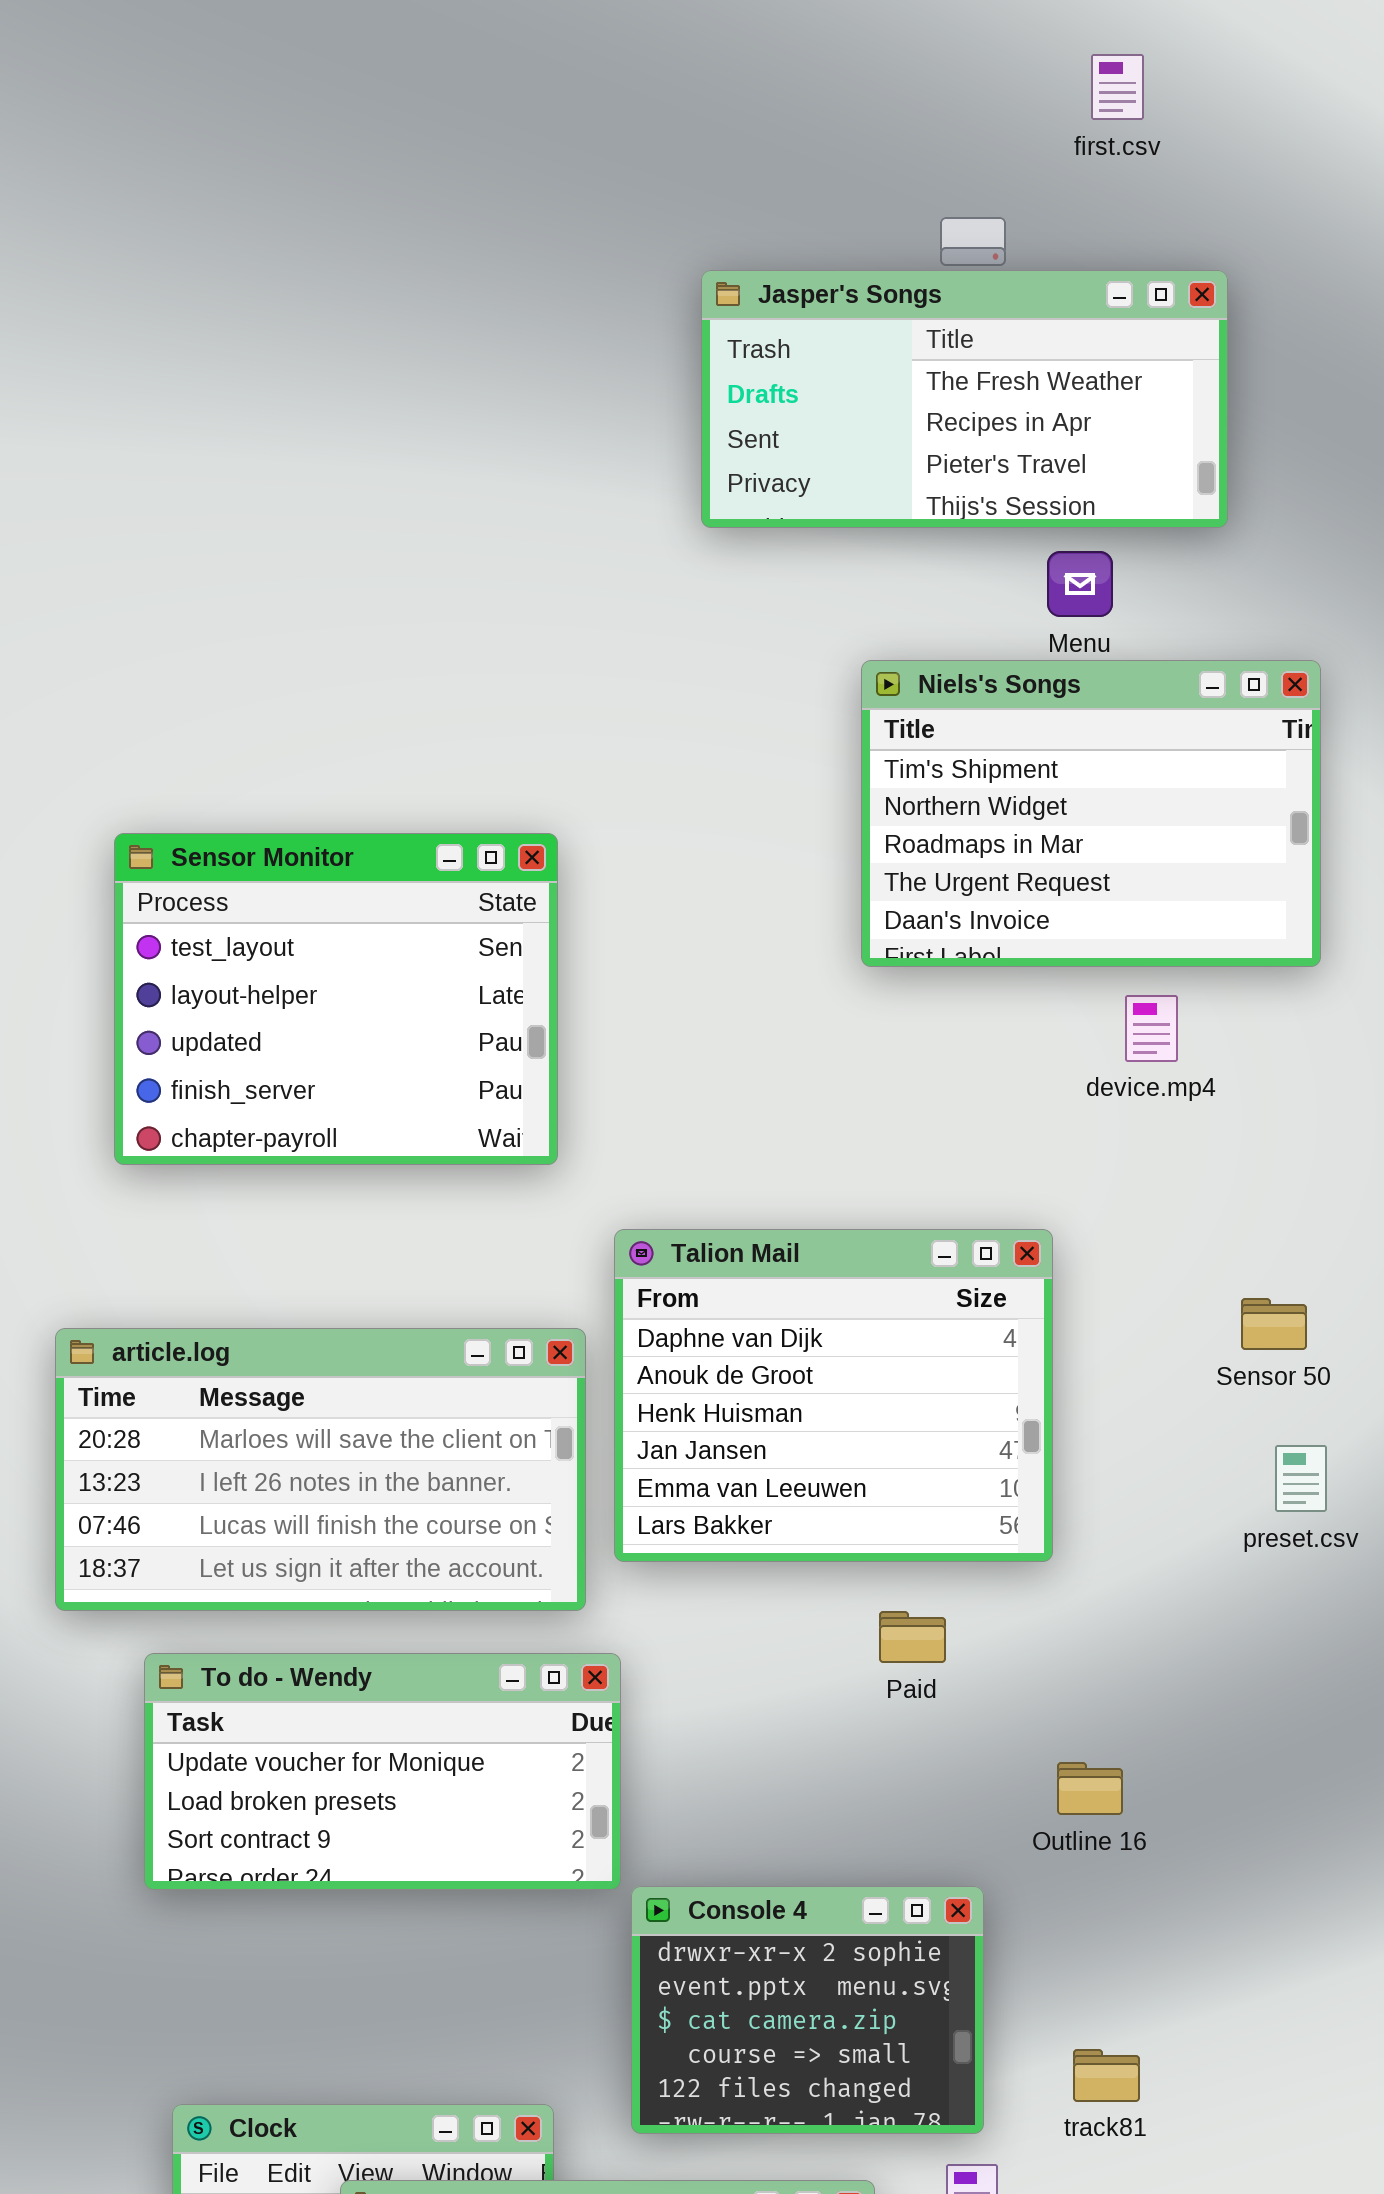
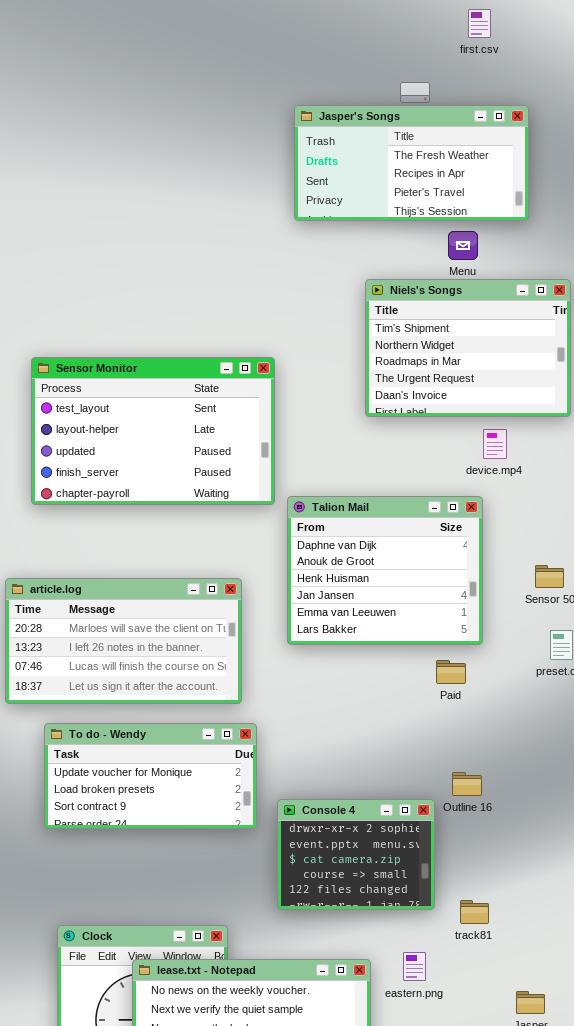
Sensor Monitor: [114,833,558,1165] -> [31,357,275,505], resized
Talion Mail: [614,1229,1053,1562] -> [287,496,483,645], moved
Paid: [879,1611,946,1663] -> [436,660,466,684], moved
Console 4: [631,1886,984,2134] -> [277,799,435,910], moved

